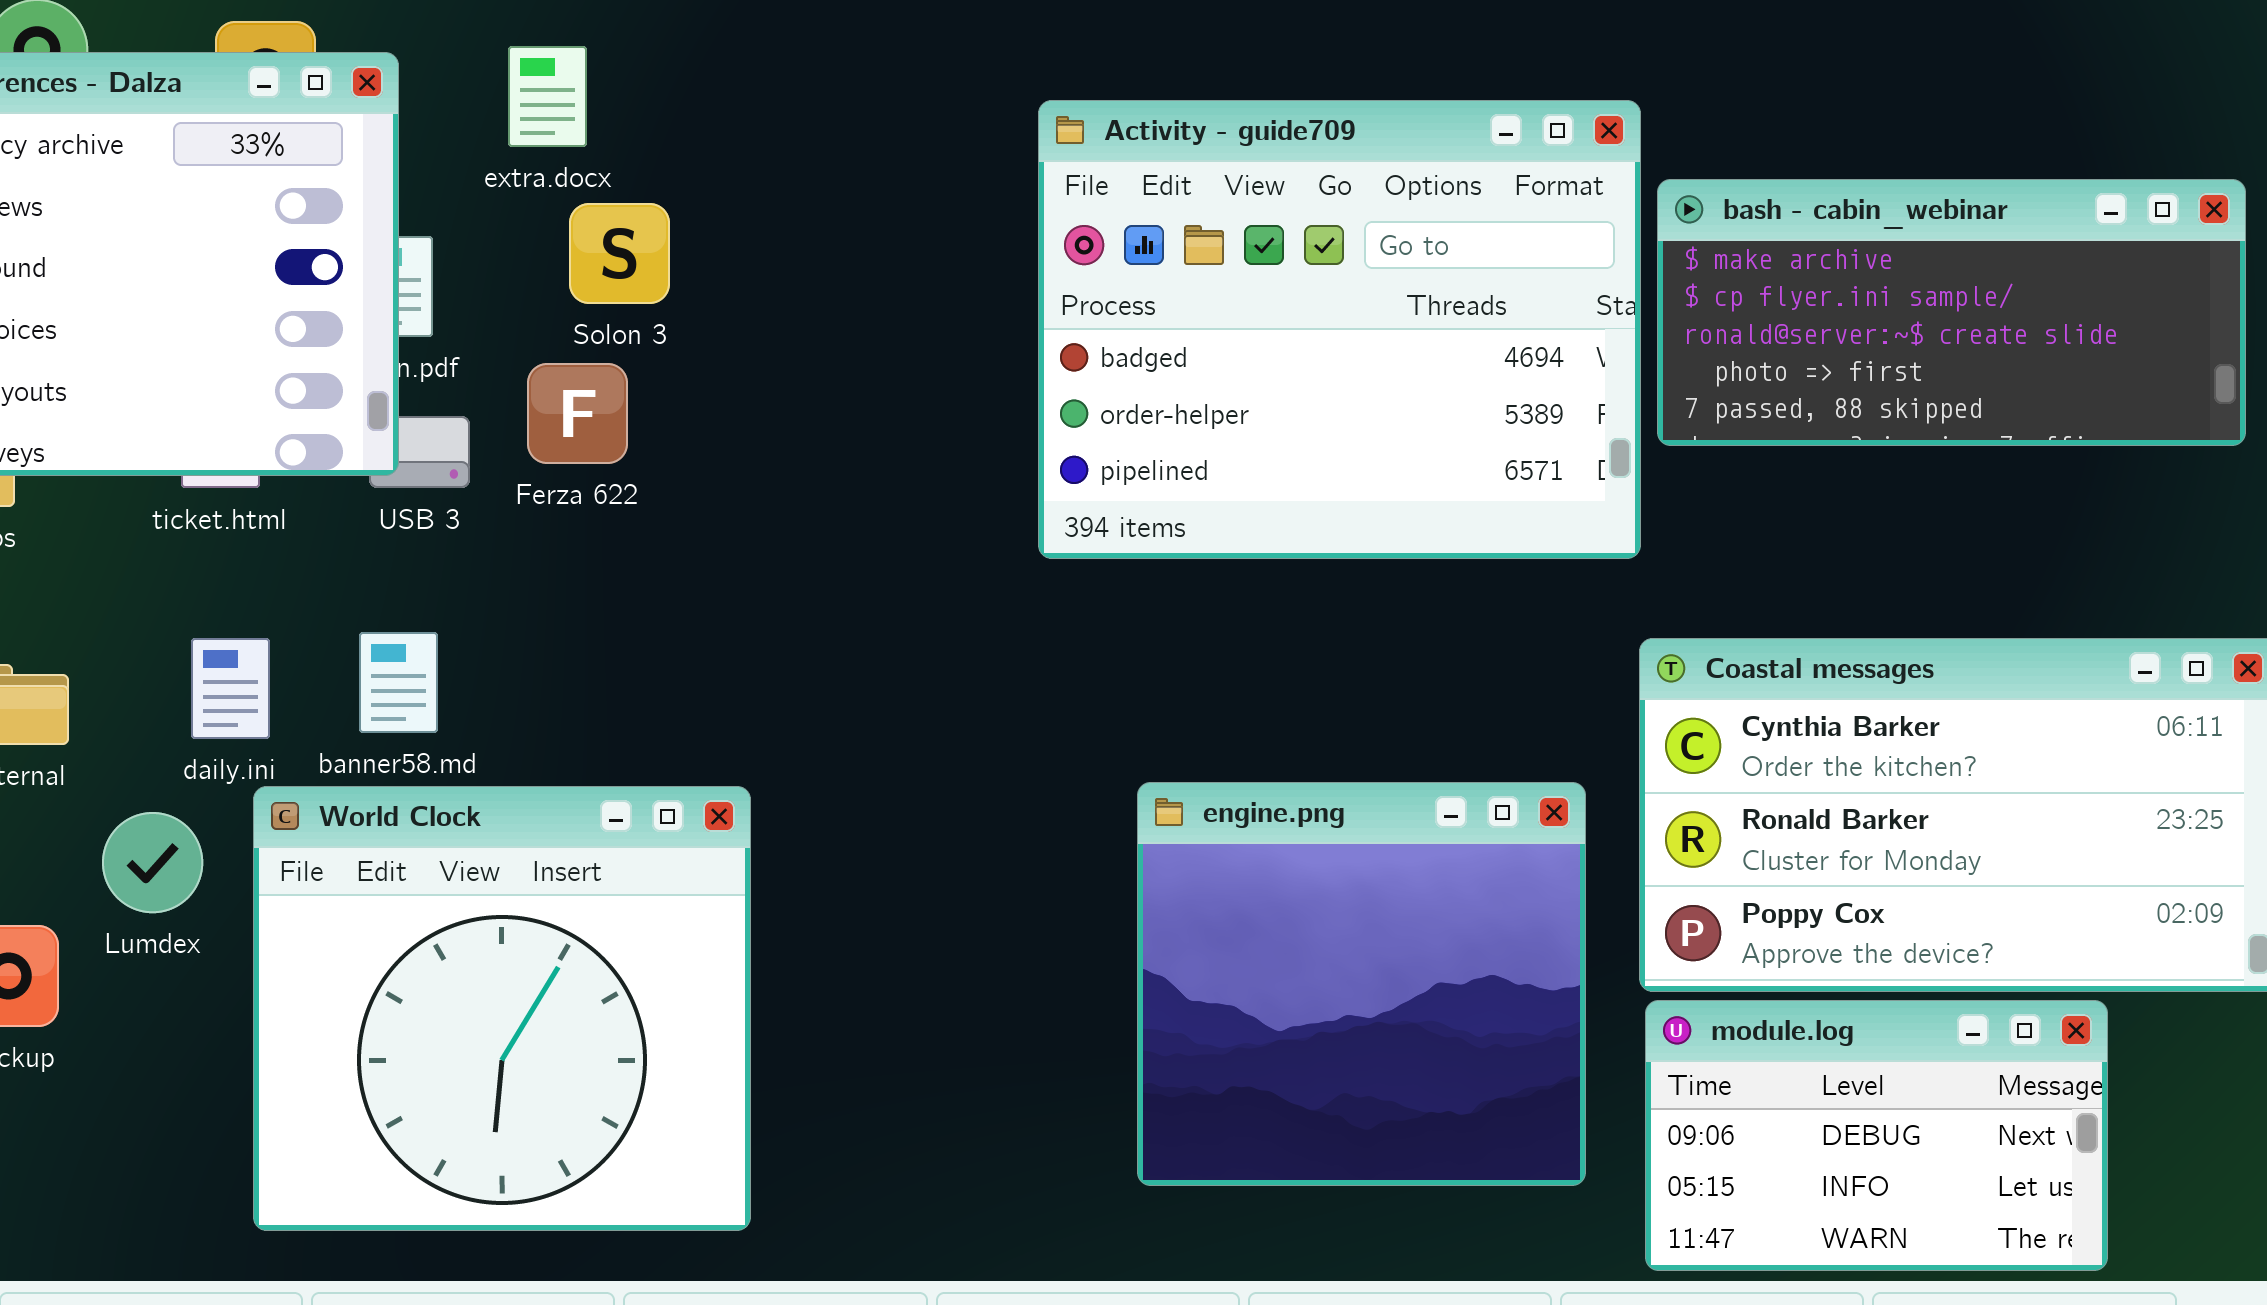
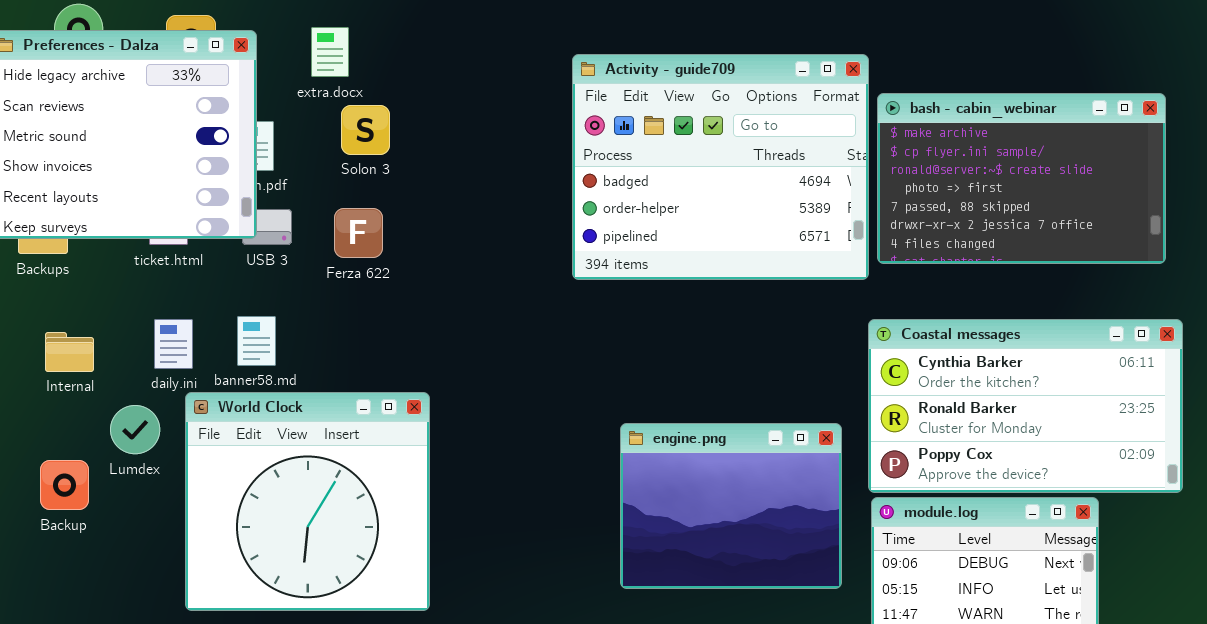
bash - cabin_webinar: [1657,179,2246,446] -> [877,93,1166,264], resized
Ferza 622: [527,363,628,464] -> [334,208,383,258], moved
engine.png: [1137,782,1586,1186] -> [620,423,842,589], resized

